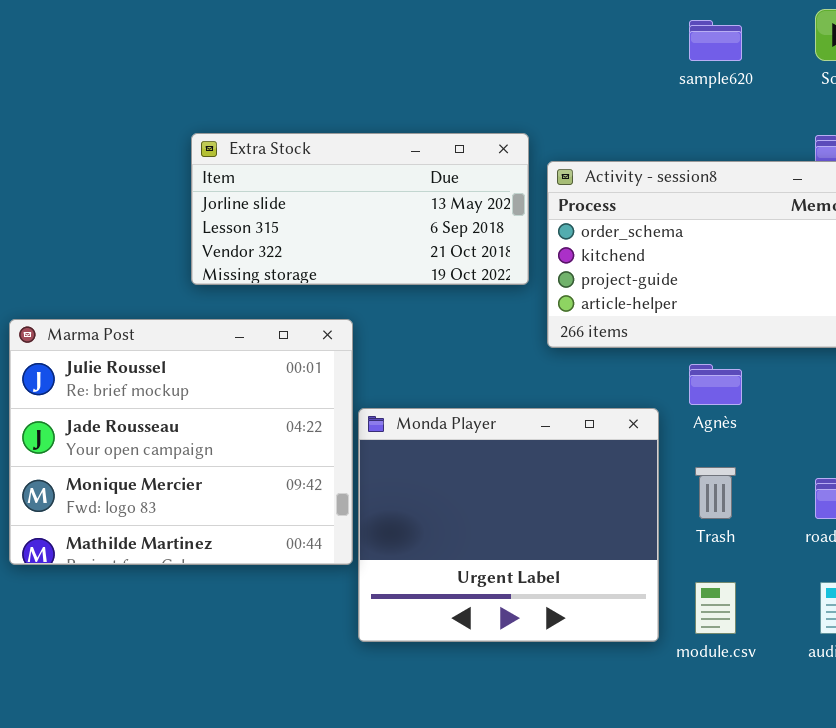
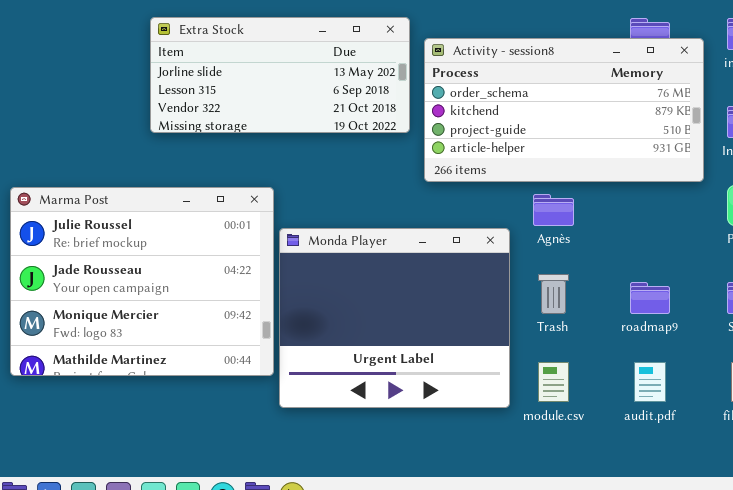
Marma Post: [9,319,353,565] -> [10,187,274,376], moved

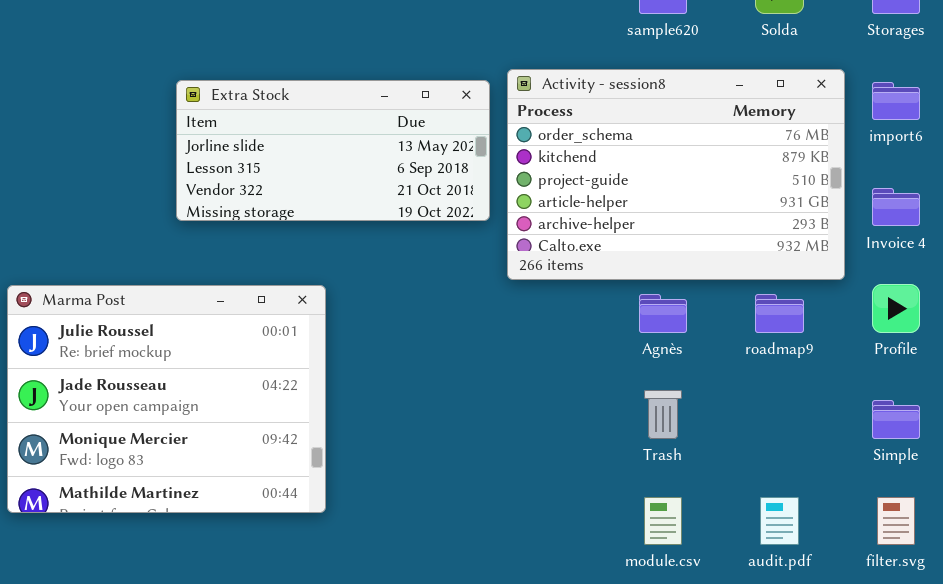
Activity - session8: [424,38,704,182] -> [507,69,845,280], resized
Monda Player: [279,228,510,408] -> none, closed
roadmap9: [630,282,670,314] -> [755,294,804,333], moved

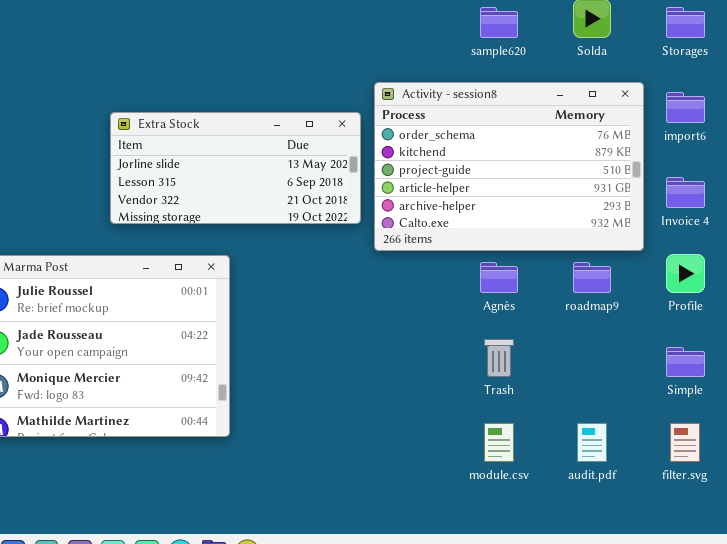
Extra Stock: [176,80,490,221] -> [110,112,361,224], moved

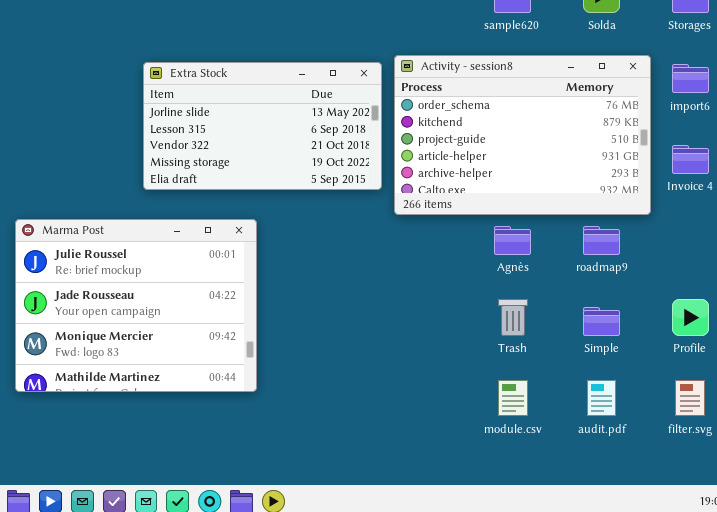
Extra Stock: [110,112,361,224] -> [143,62,382,190], resized
Profile: [666,254,705,293] -> [672,299,709,336], moved
Simple: [666,347,705,377] -> [583,307,620,336], moved

